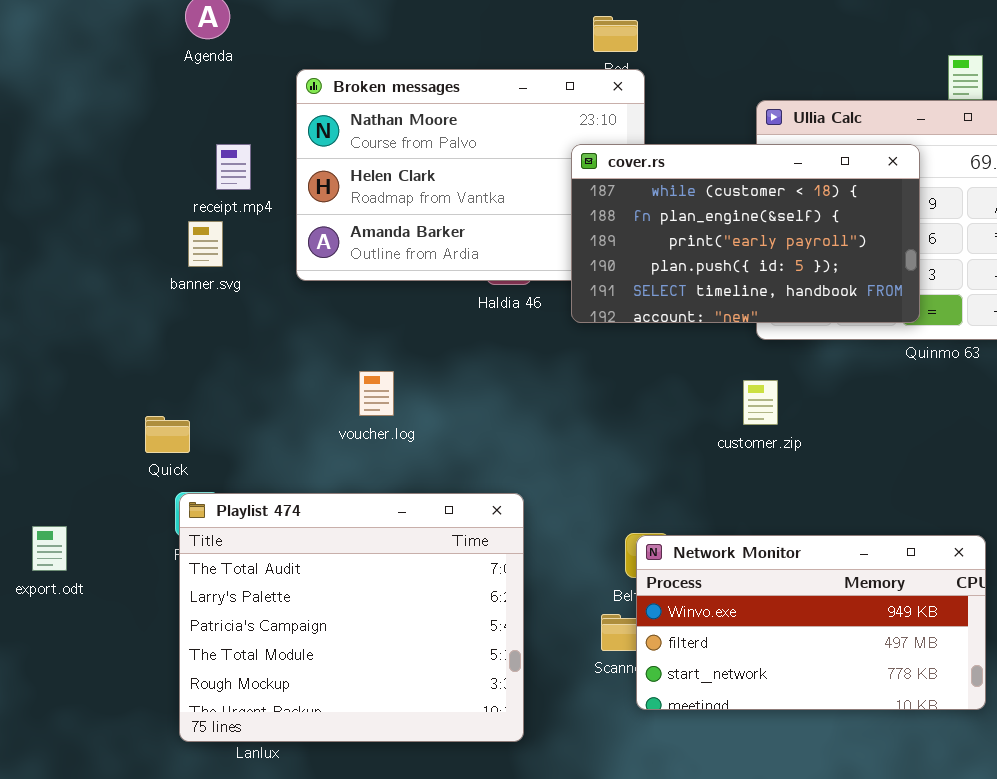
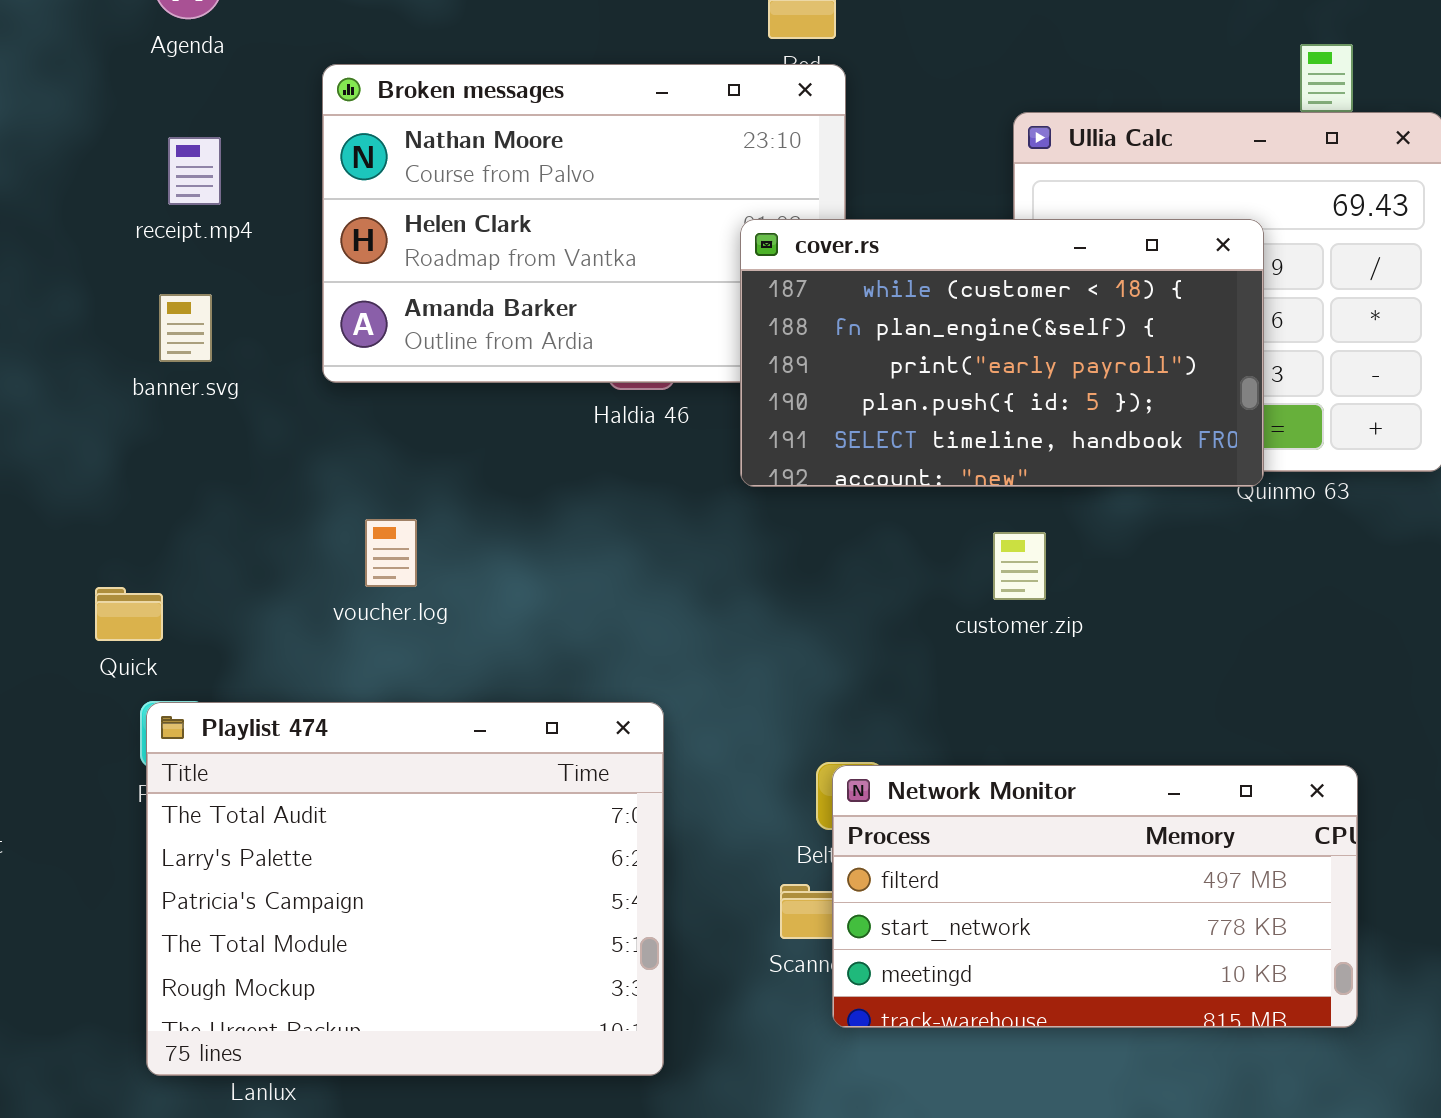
receipt.mp4: [216,144,251,190] -> [168,137,221,205], moved
cover.rs: [571,144,920,323] -> [740,219,1264,487], moved
voucher.log: [359,371,394,416] -> [365,519,417,587], moved
Network Monitor: [636,535,986,710] -> [832,765,1358,1028], scrolled down 1 row

